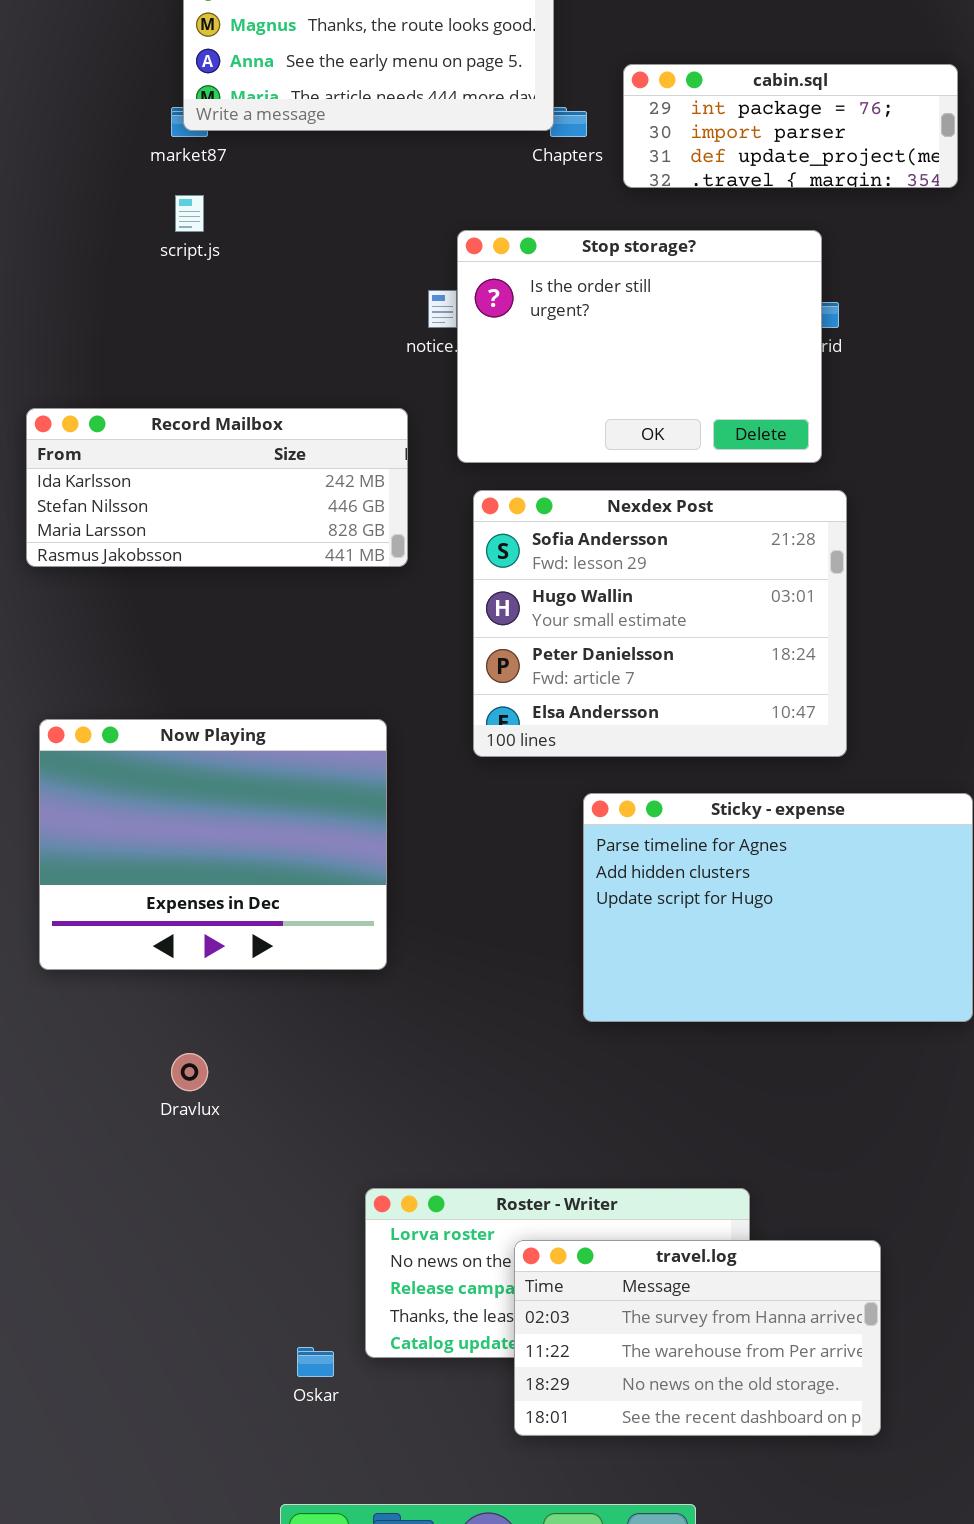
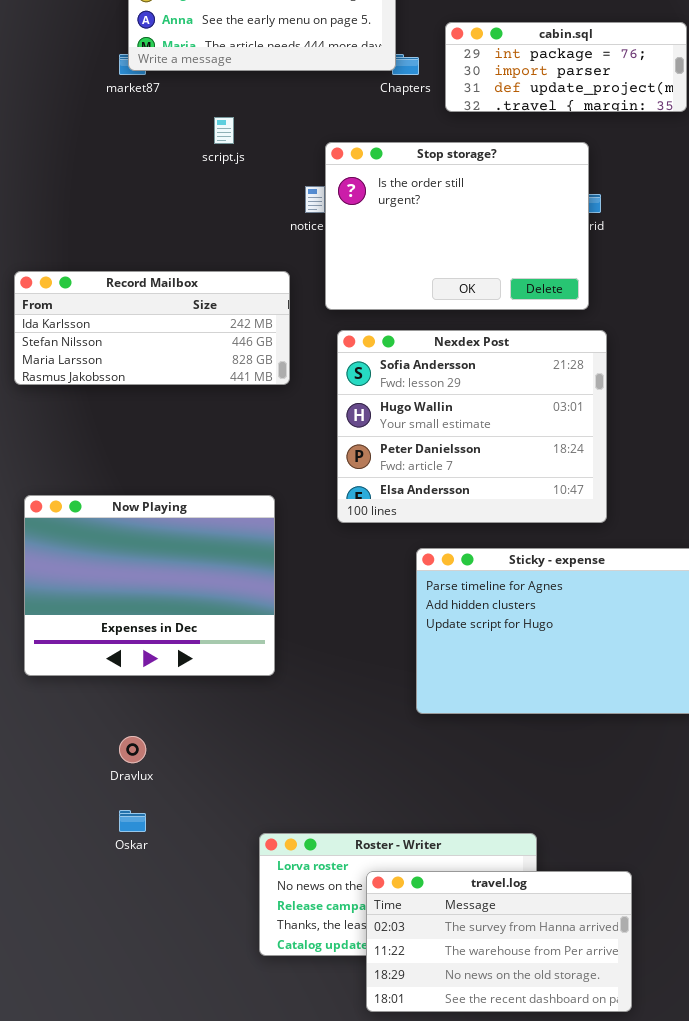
script.js: [175,195,204,232] -> [214,117,234,144], moved
Oskar: [297,1347,334,1377] -> [119,810,146,832], moved

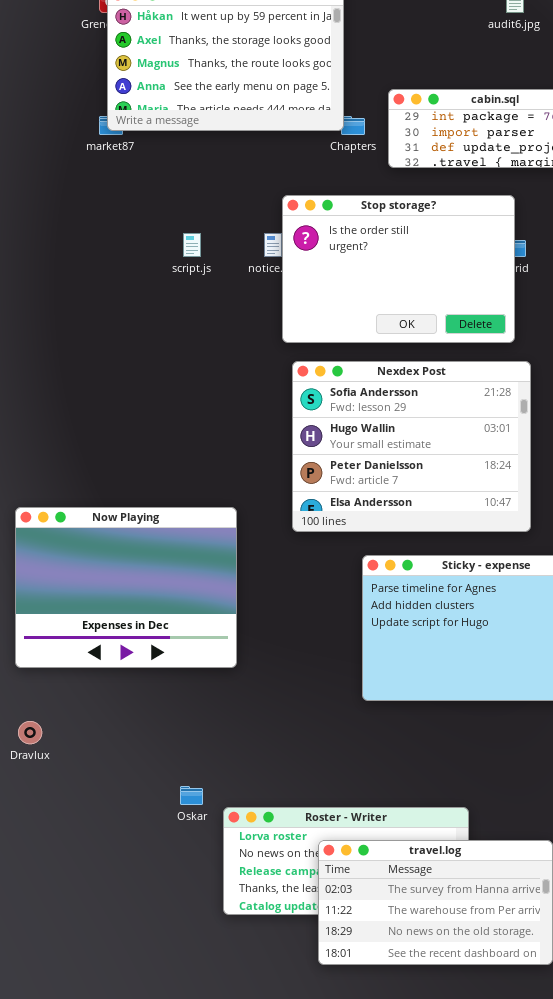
script.js: [214,117,234,144] -> [183,233,201,257], moved
Record Mailbox: [14,271,290,385] -> none, closed
Dravlux: [119,736,146,763] -> [18,721,42,744], moved
Oskar: [119,810,146,832] -> [180,786,203,805], moved

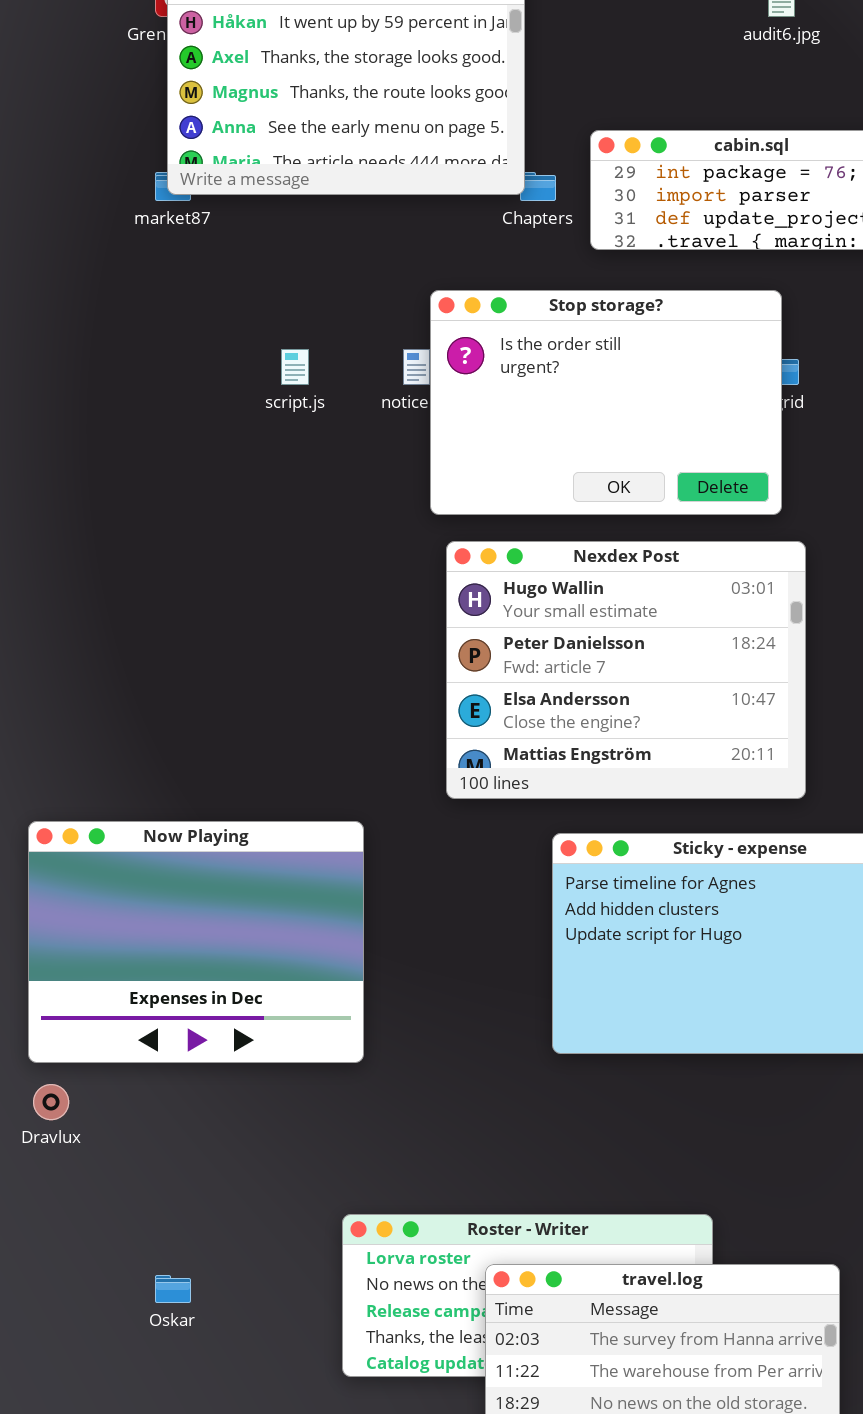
Nexdex Post: [292,361,531,532] -> [446,541,806,799], scrolled down 1 row
Now Playing: [15,507,237,668] -> [28,821,364,1063], moved
Oskar: [180,786,203,805] -> [155,1275,191,1303], moved

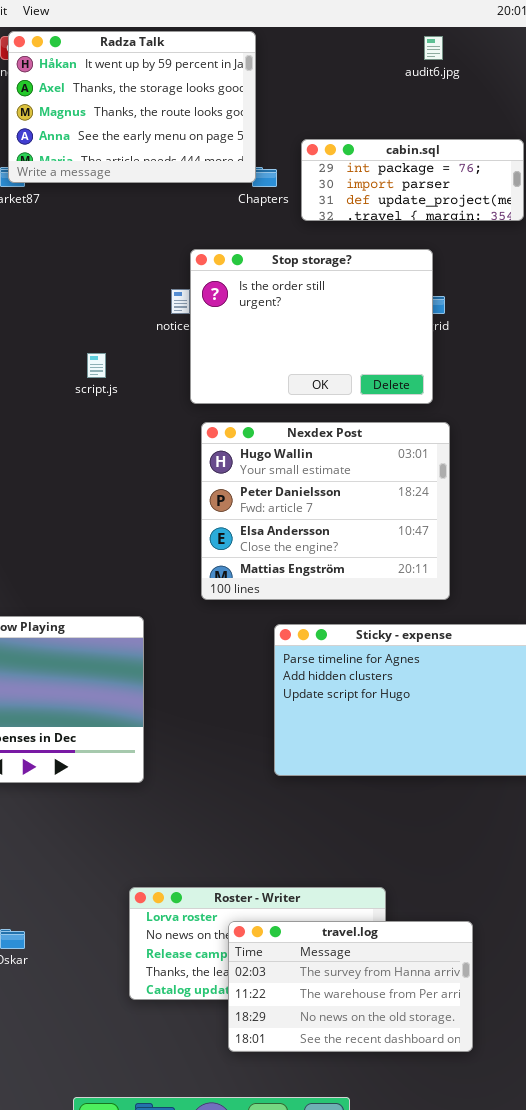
script.js: [281,349,309,385] -> [87,353,106,378], moved

